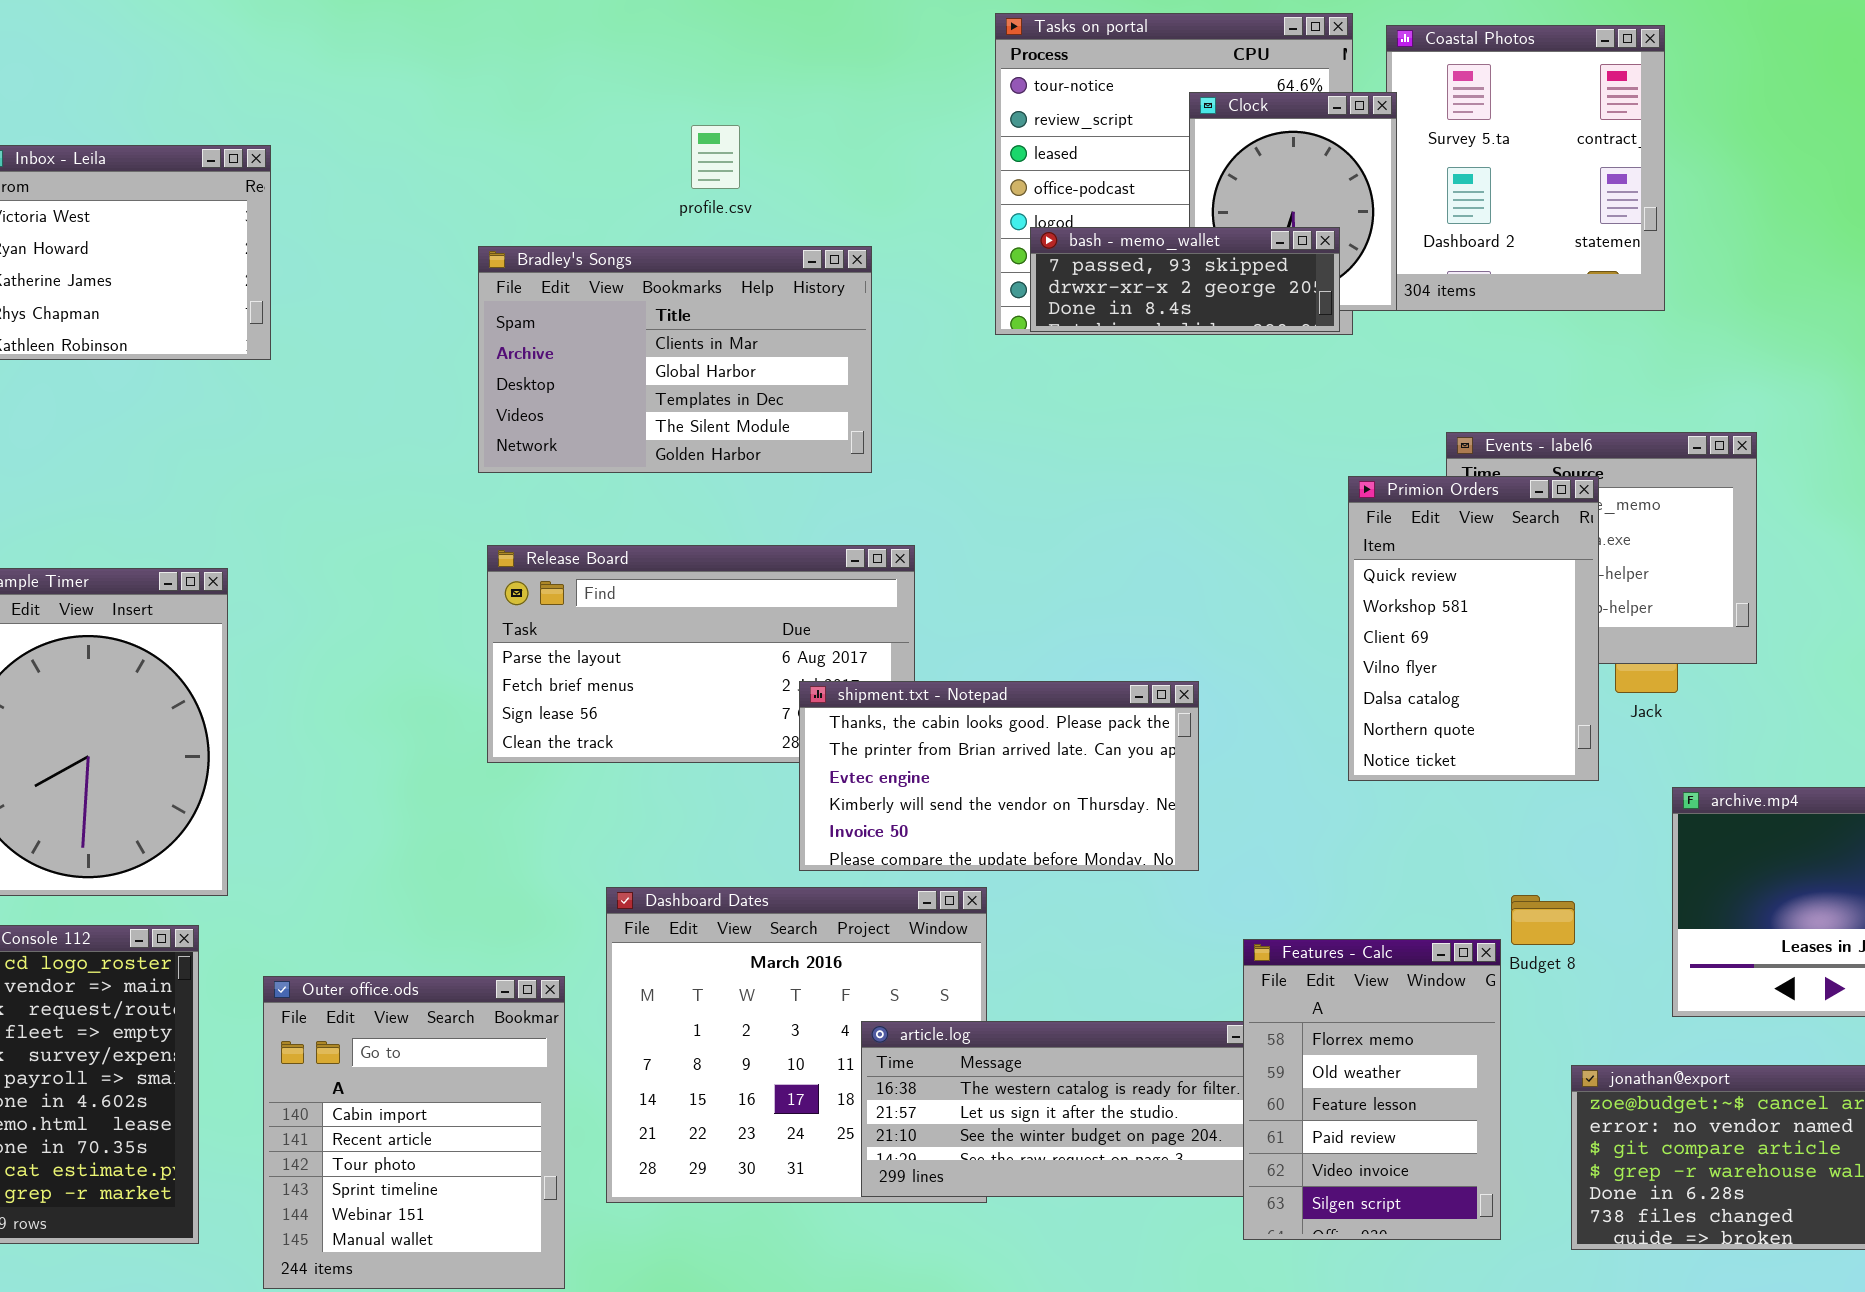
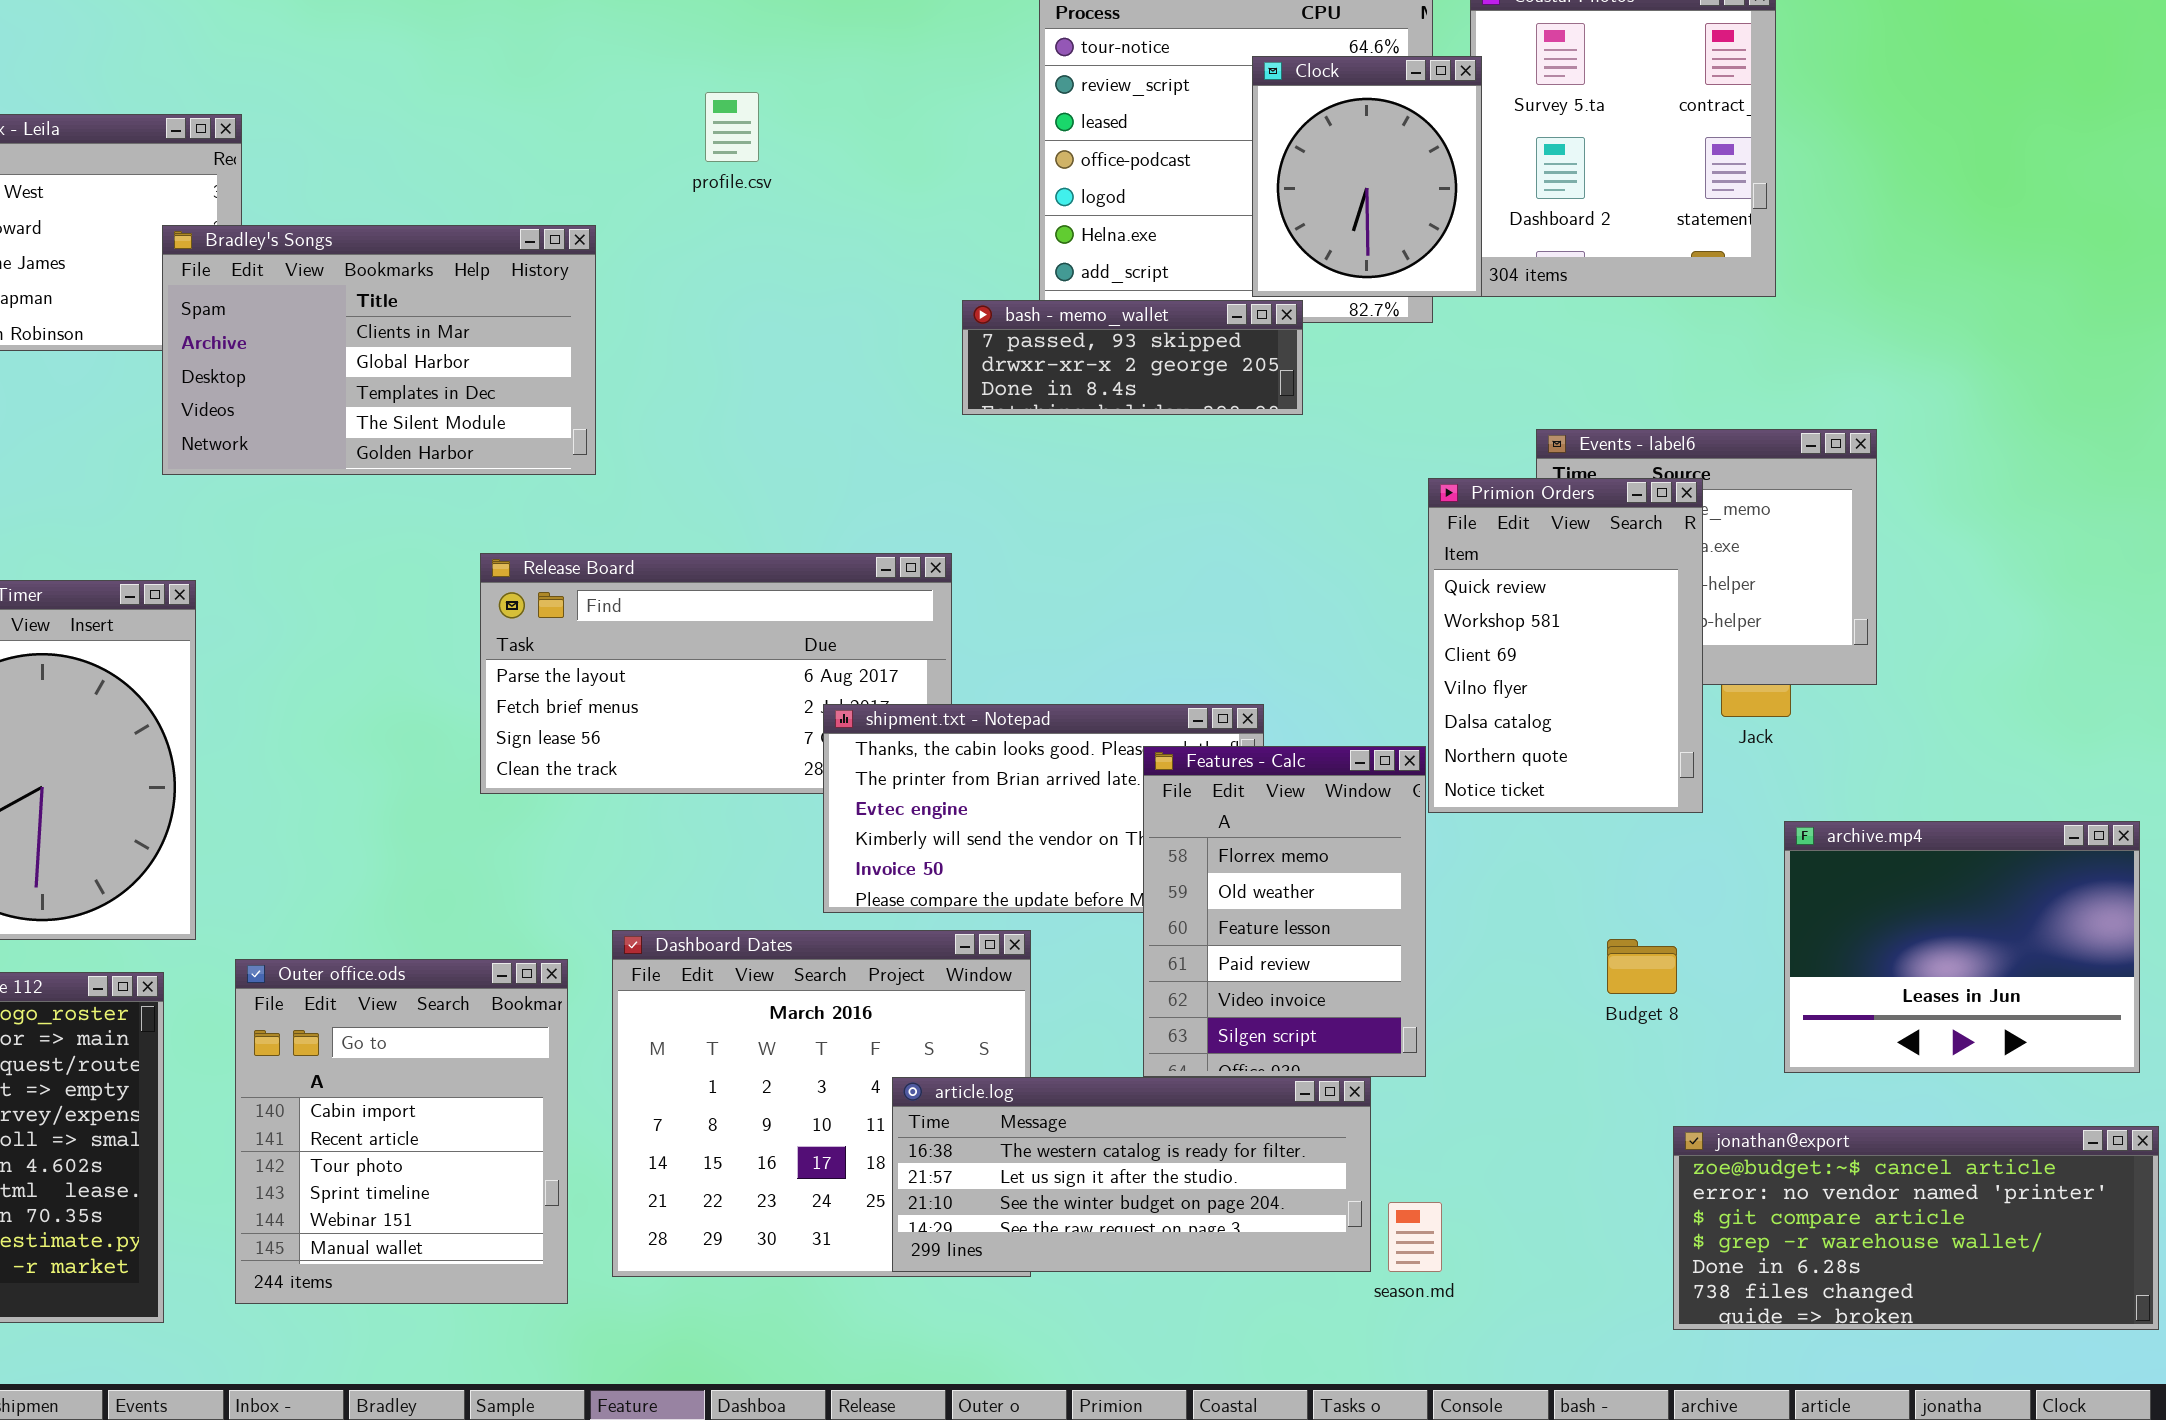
bash - memo_wallet: [1030,227,1340,332] -> [962,300,1303,415], moved
Bradley's Songs: [478,246,872,473] -> [162,225,596,475], moved
Features - Calc: [1243,939,1501,1240] -> [1143,746,1426,1077], moved
Outer office.ods: [263,976,565,1289] -> [235,959,568,1304], moved

